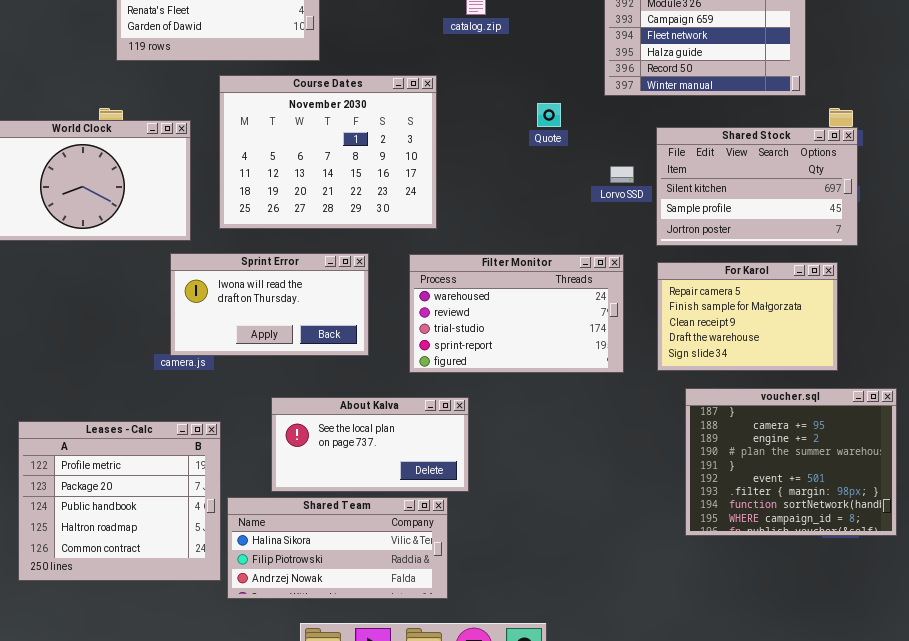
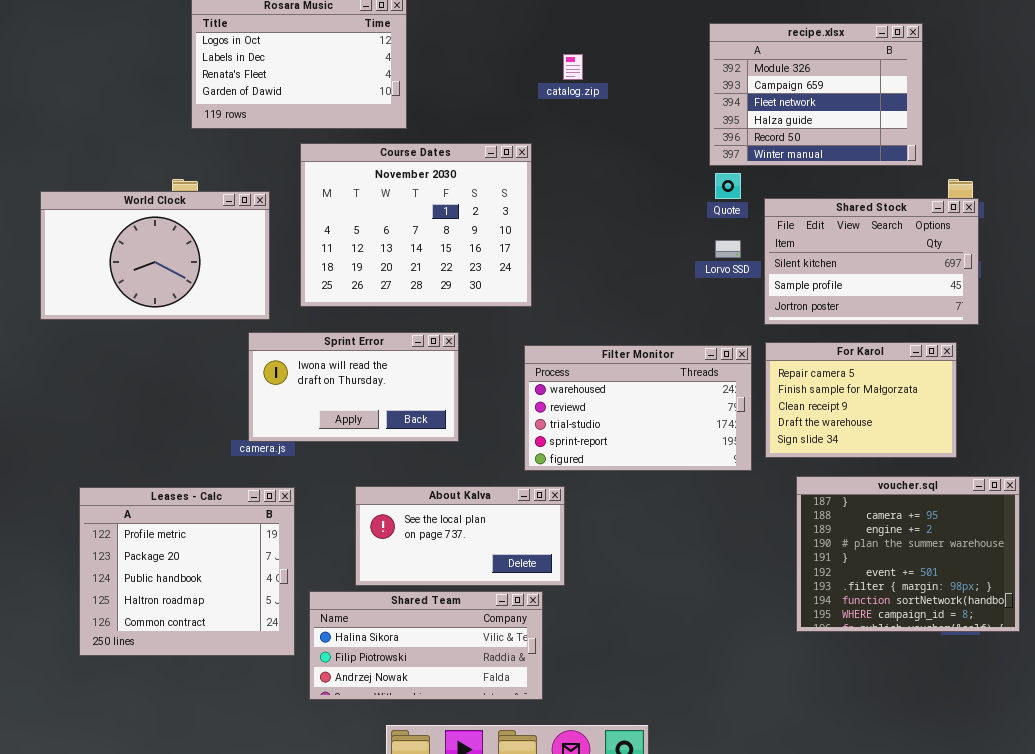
Quote: [537,103,561,127] -> [715,173,741,199], moved
Filter Monitor: [409,254,624,373] -> [524,345,752,471], moved
Leases - Calc: [18,421,221,581] -> [79,487,295,656], moved

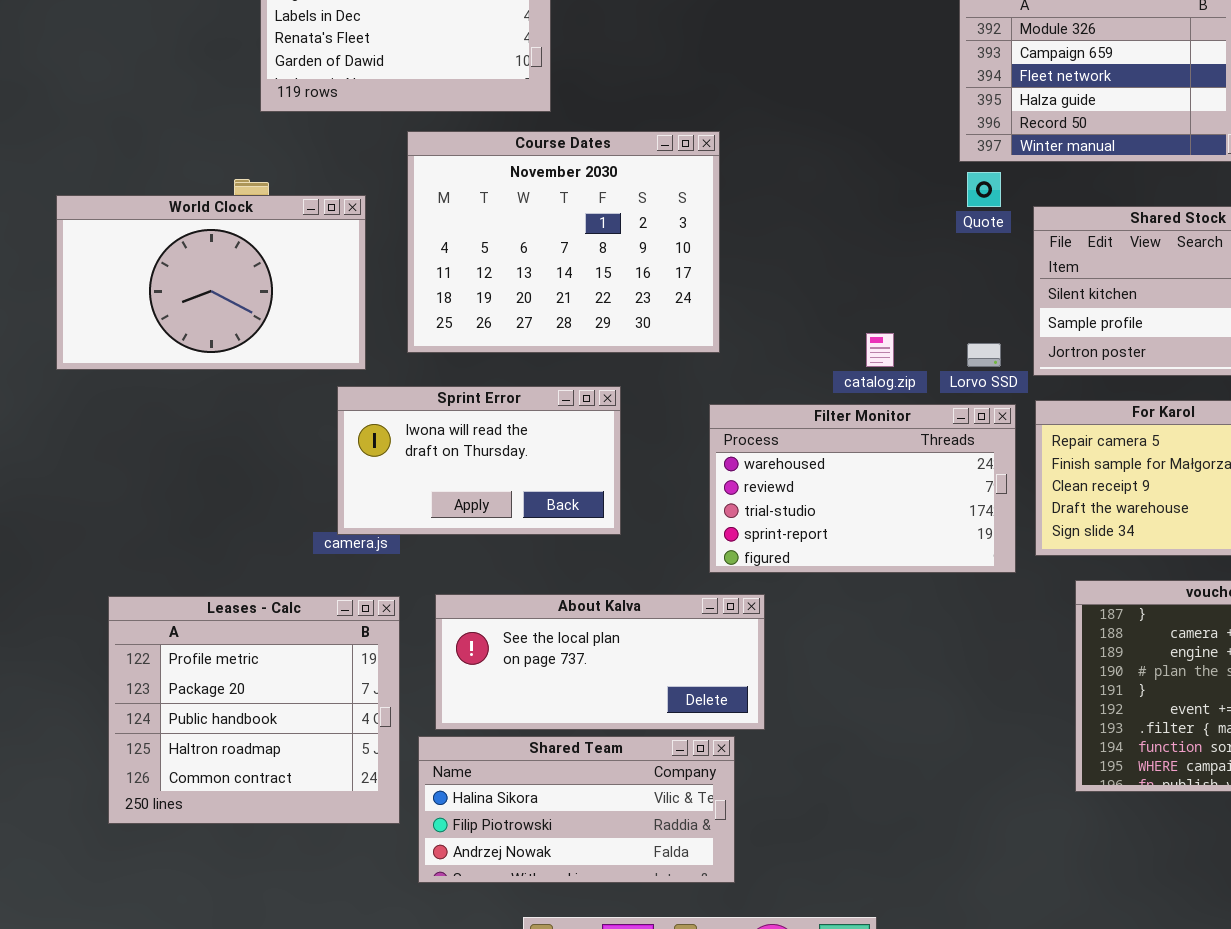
catalog.zip: [563,54,583,80] -> [866,333,894,367], moved
Lorvo SSD: [715,240,741,258] -> [967,343,1001,367], moved
About Kalva: [355,486,565,586] -> [435,594,765,730], resized

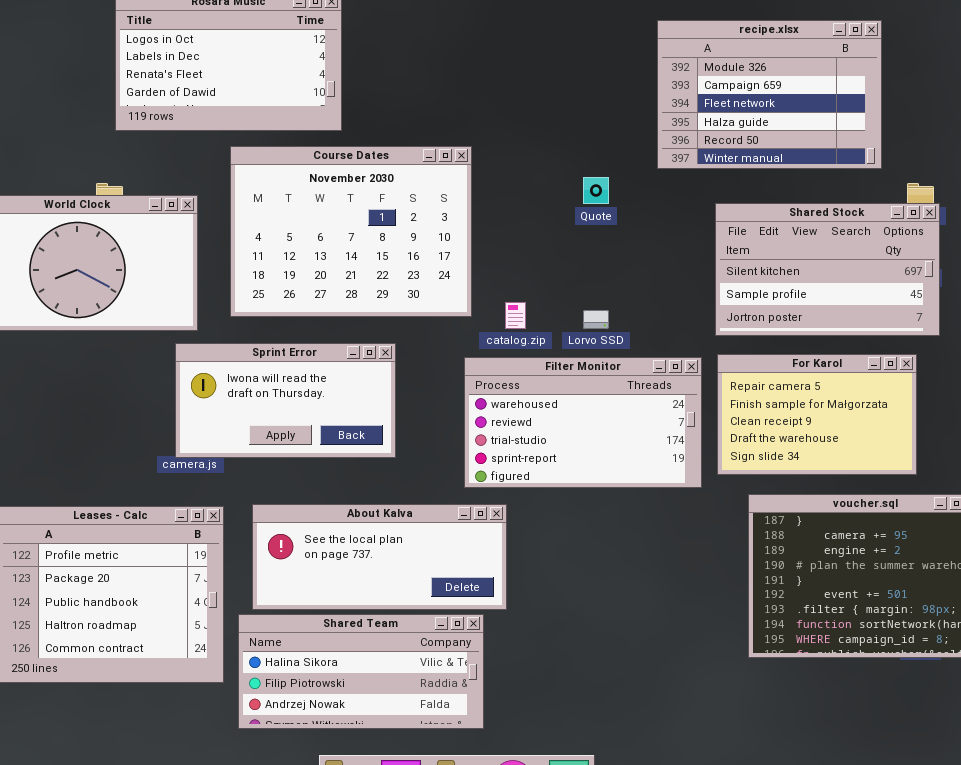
Quote: [967,172,1001,207] -> [583,177,609,204], moved
catalog.zip: [866,333,894,367] -> [505,302,526,329], moved
Lorvo SSD: [967,343,1001,367] -> [583,310,609,329], moved

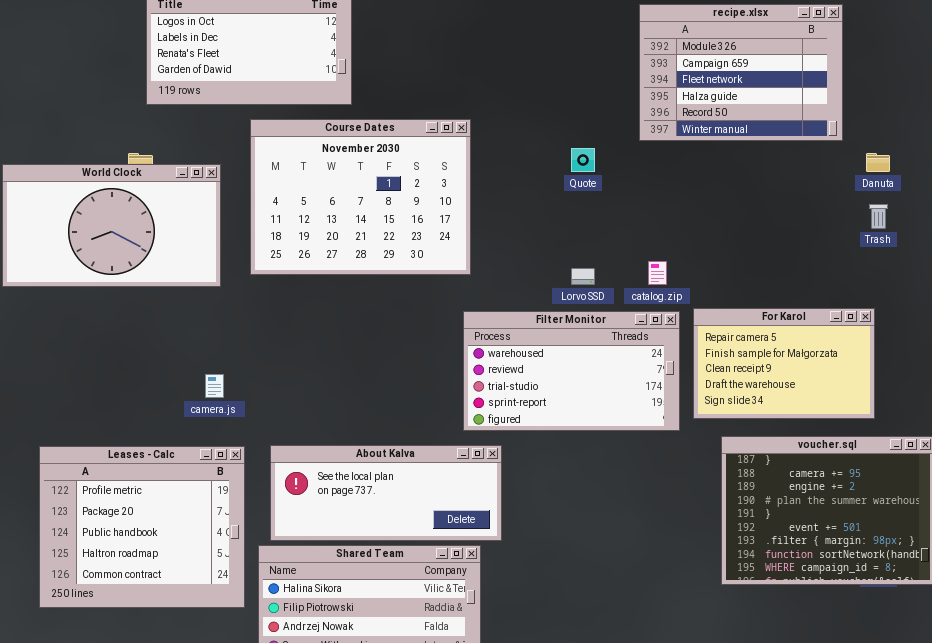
Shared Stock: [715,203,940,336] -> none, closed
catalog.zip: [505,302,526,329] -> [648,261,667,285], moved
Sprint Error: [175,343,396,458] -> none, closed

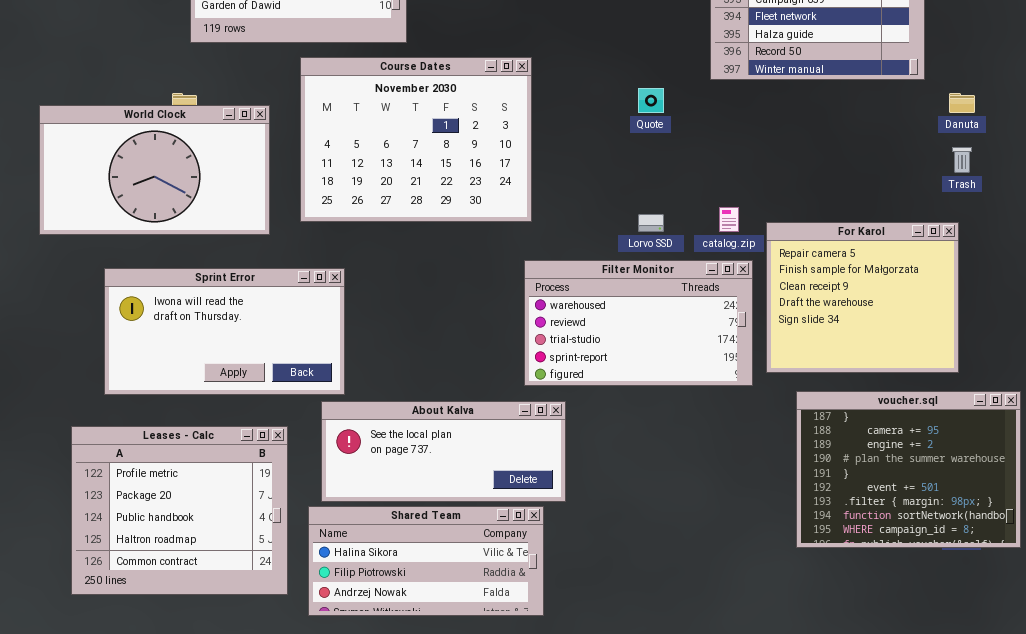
For Karol: [693,308,875,419] -> [766,222,959,373], resized
Sprint Error: none -> [104,268,345,395], opened
Leases - Calc: [39,446,245,608] -> [71,426,288,595], moved

